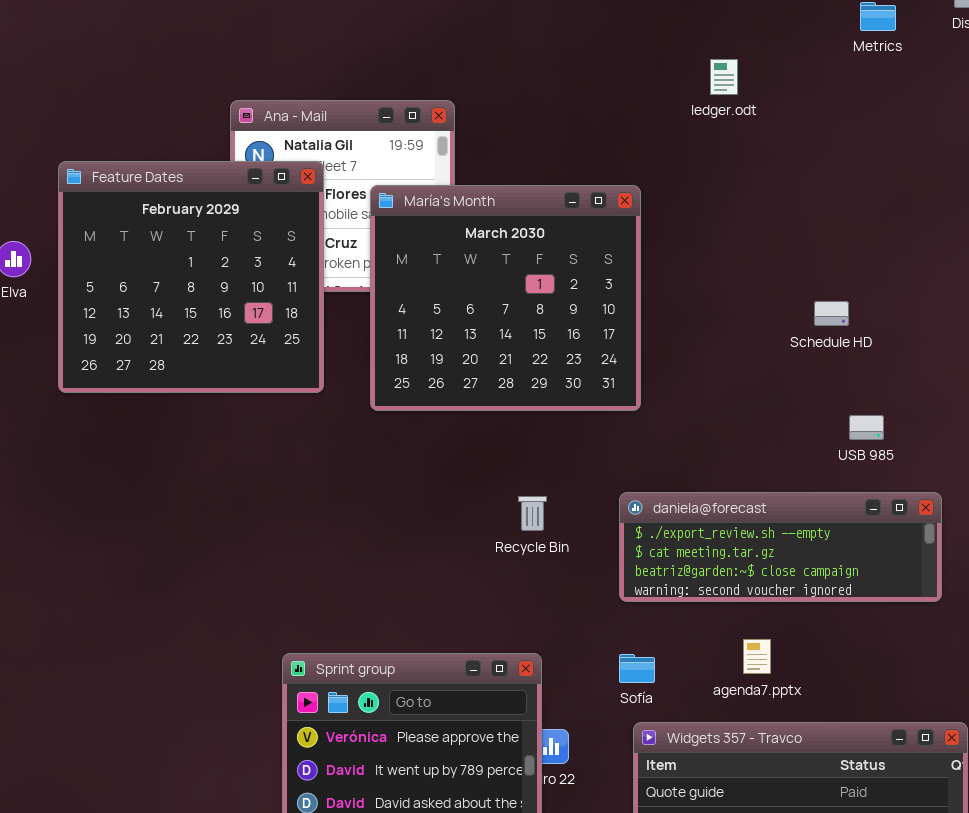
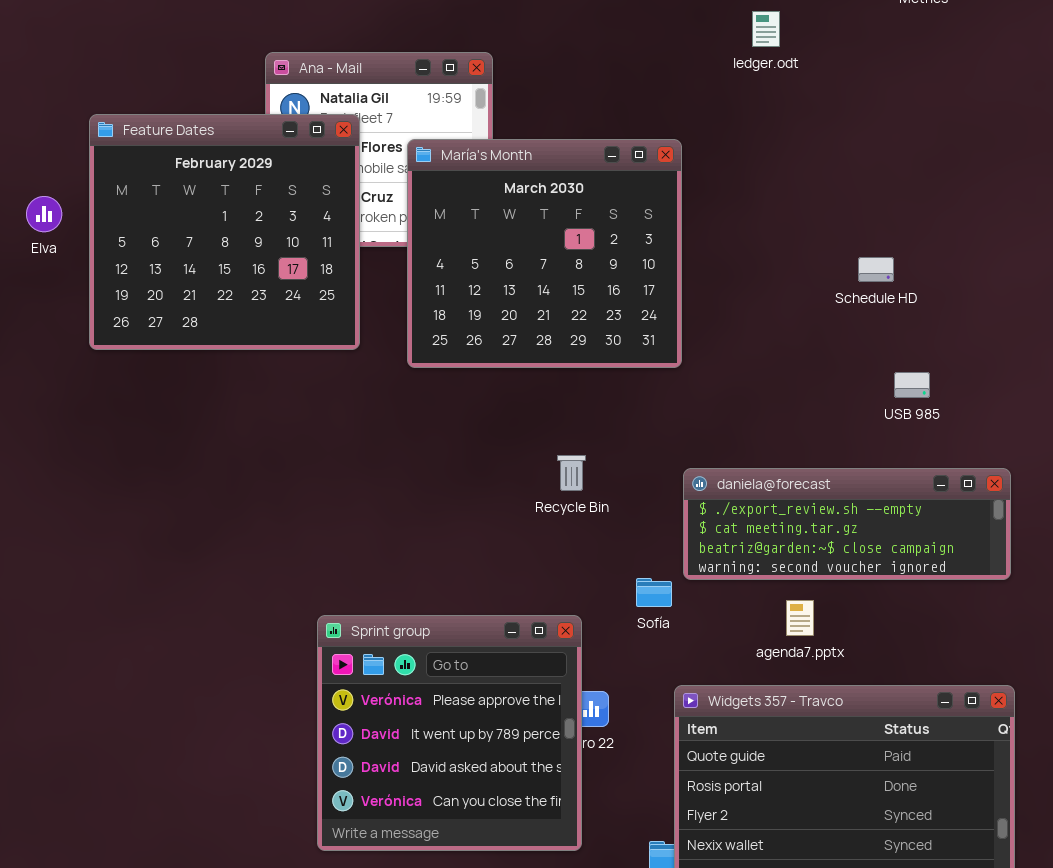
daniela@forecast: [619,492,942,602] -> [683,468,1011,580], moved
Sofía: [619,654,655,683] -> [636,578,672,607], moved

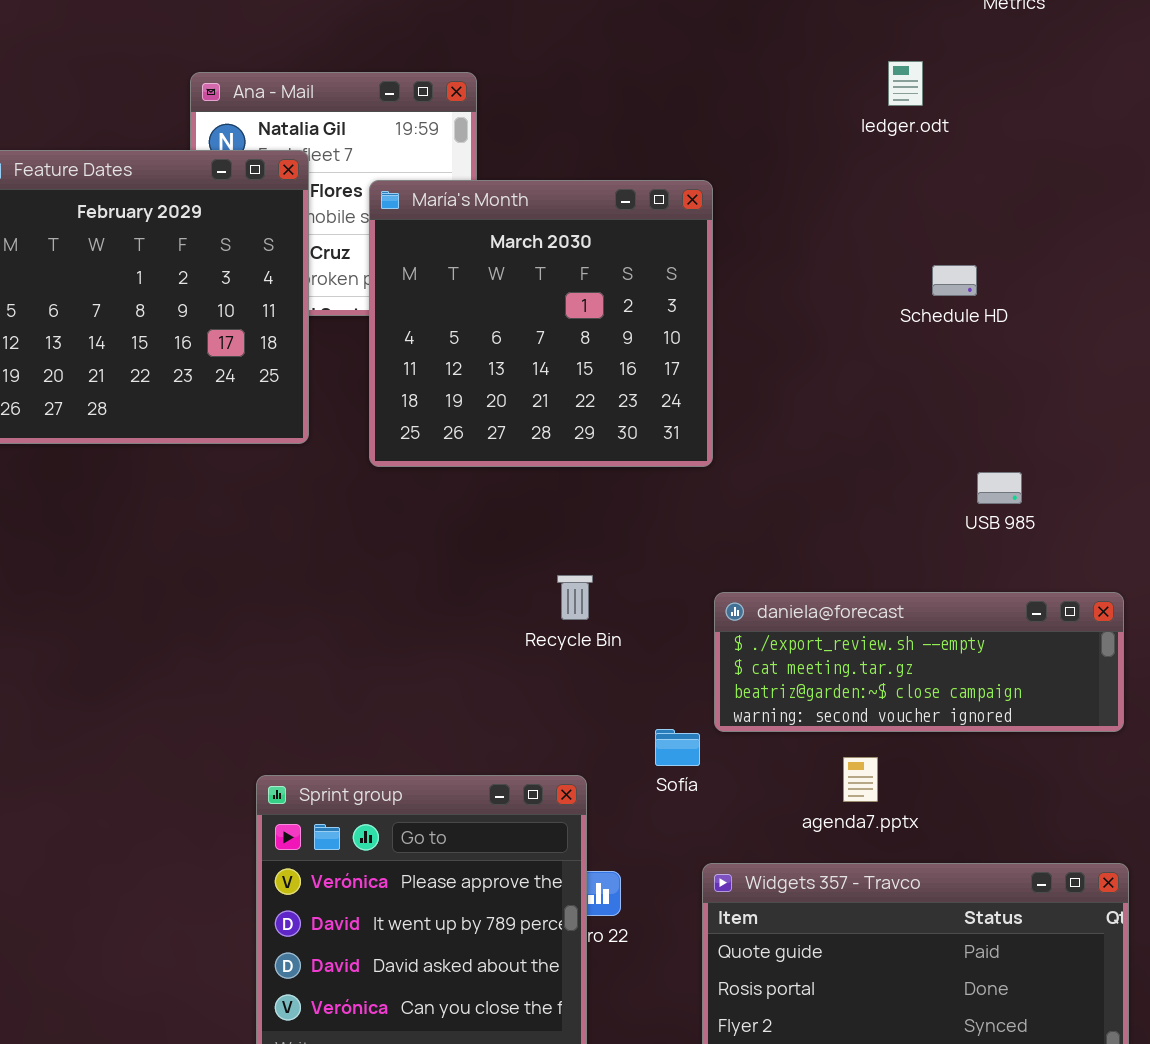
ledger.odt: [752,11,780,47] -> [888,61,923,106], moved
Schedule HD: [858,257,894,282] -> [932,265,977,296], moved

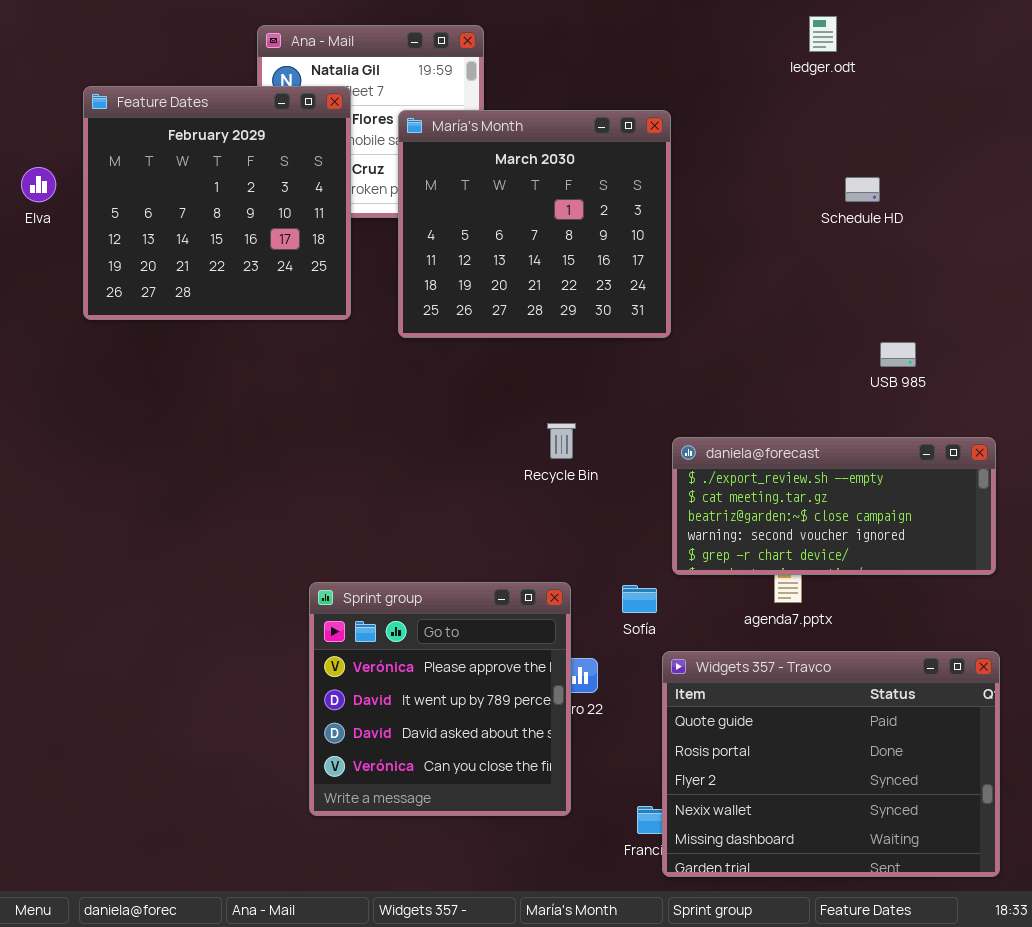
daniela@forecast: [714,592,1124,732] -> [672,437,996,575], resized
Sofía: [655,729,700,766] -> [622,585,657,613], moved

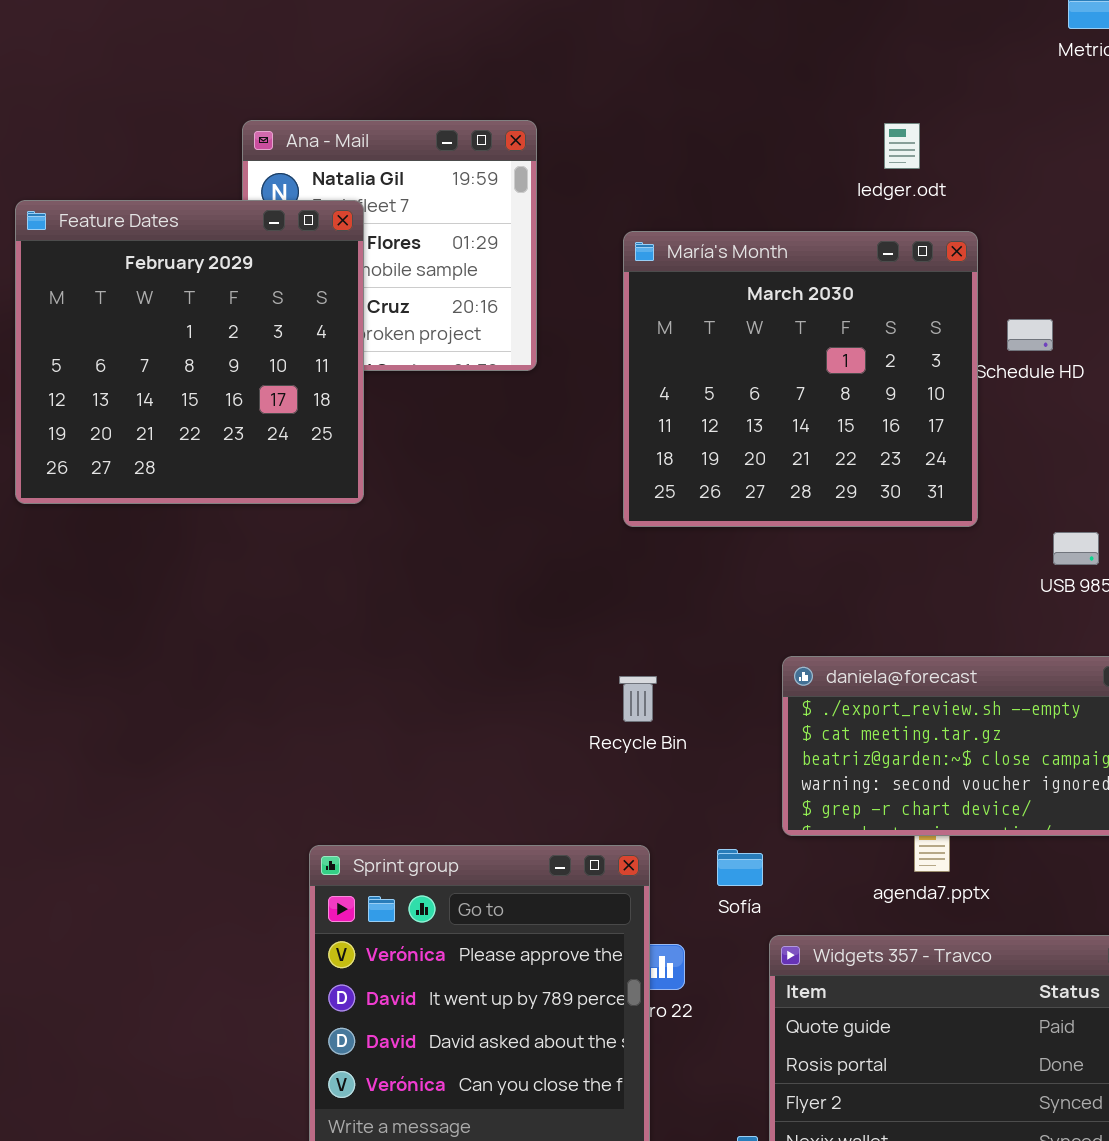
ledger.odt: [809,16,837,52] -> [884,123,920,169], moved
María's Month: [398,110,671,338] -> [623,231,978,527], moved
Recycle Bin: [547,423,576,459] -> [619,676,657,722], moved

